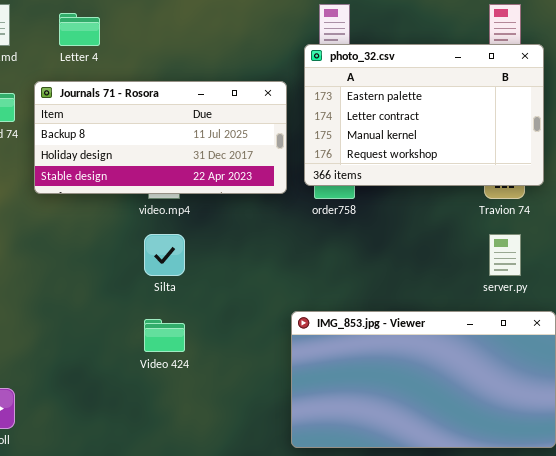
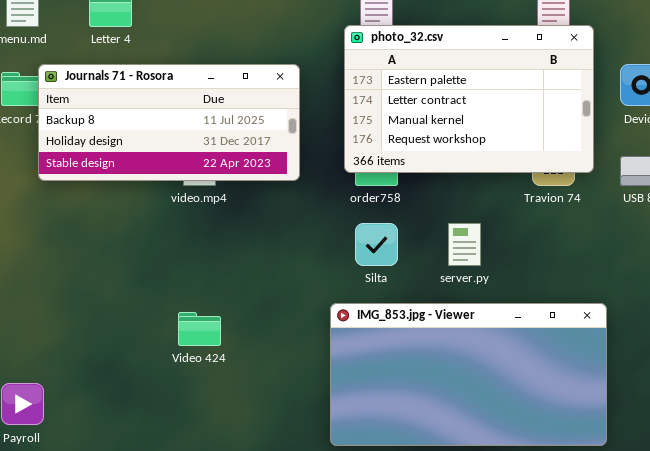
Journals 71 - Rosora: [34,81,287,194] -> [38,64,300,181], moved
Silta: [144,234,185,276] -> [355,223,398,266], moved
server.py: [489,234,521,276] -> [448,223,481,266], moved

